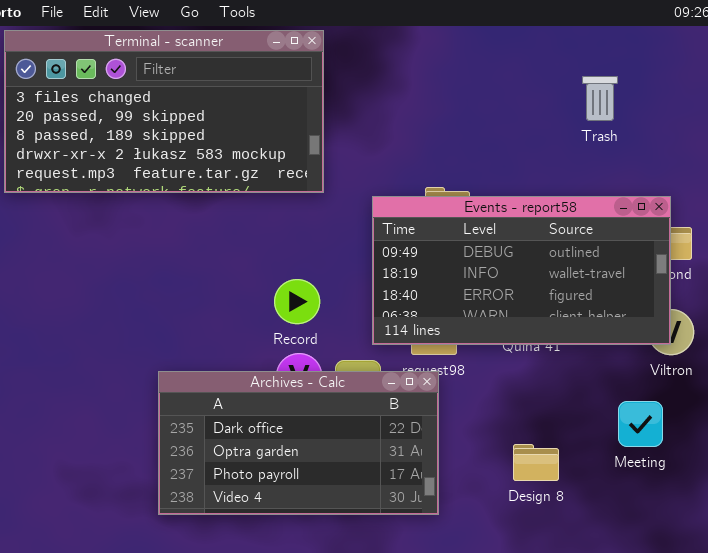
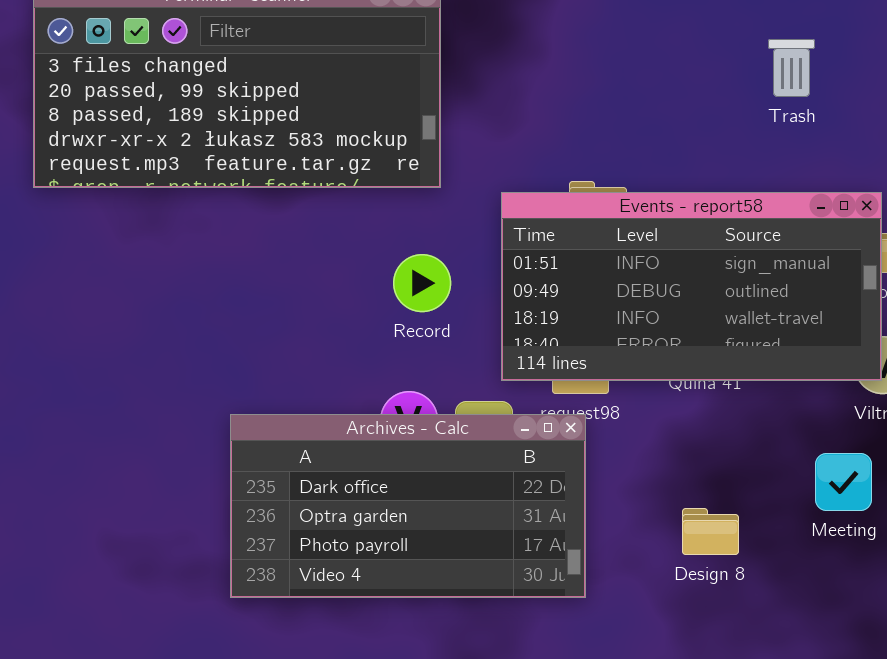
Events - report58: [372,196,671,345] -> [501,192,882,381], scrolled up 1 row
Record: [274,279,320,324] -> [393,254,451,312], moved

